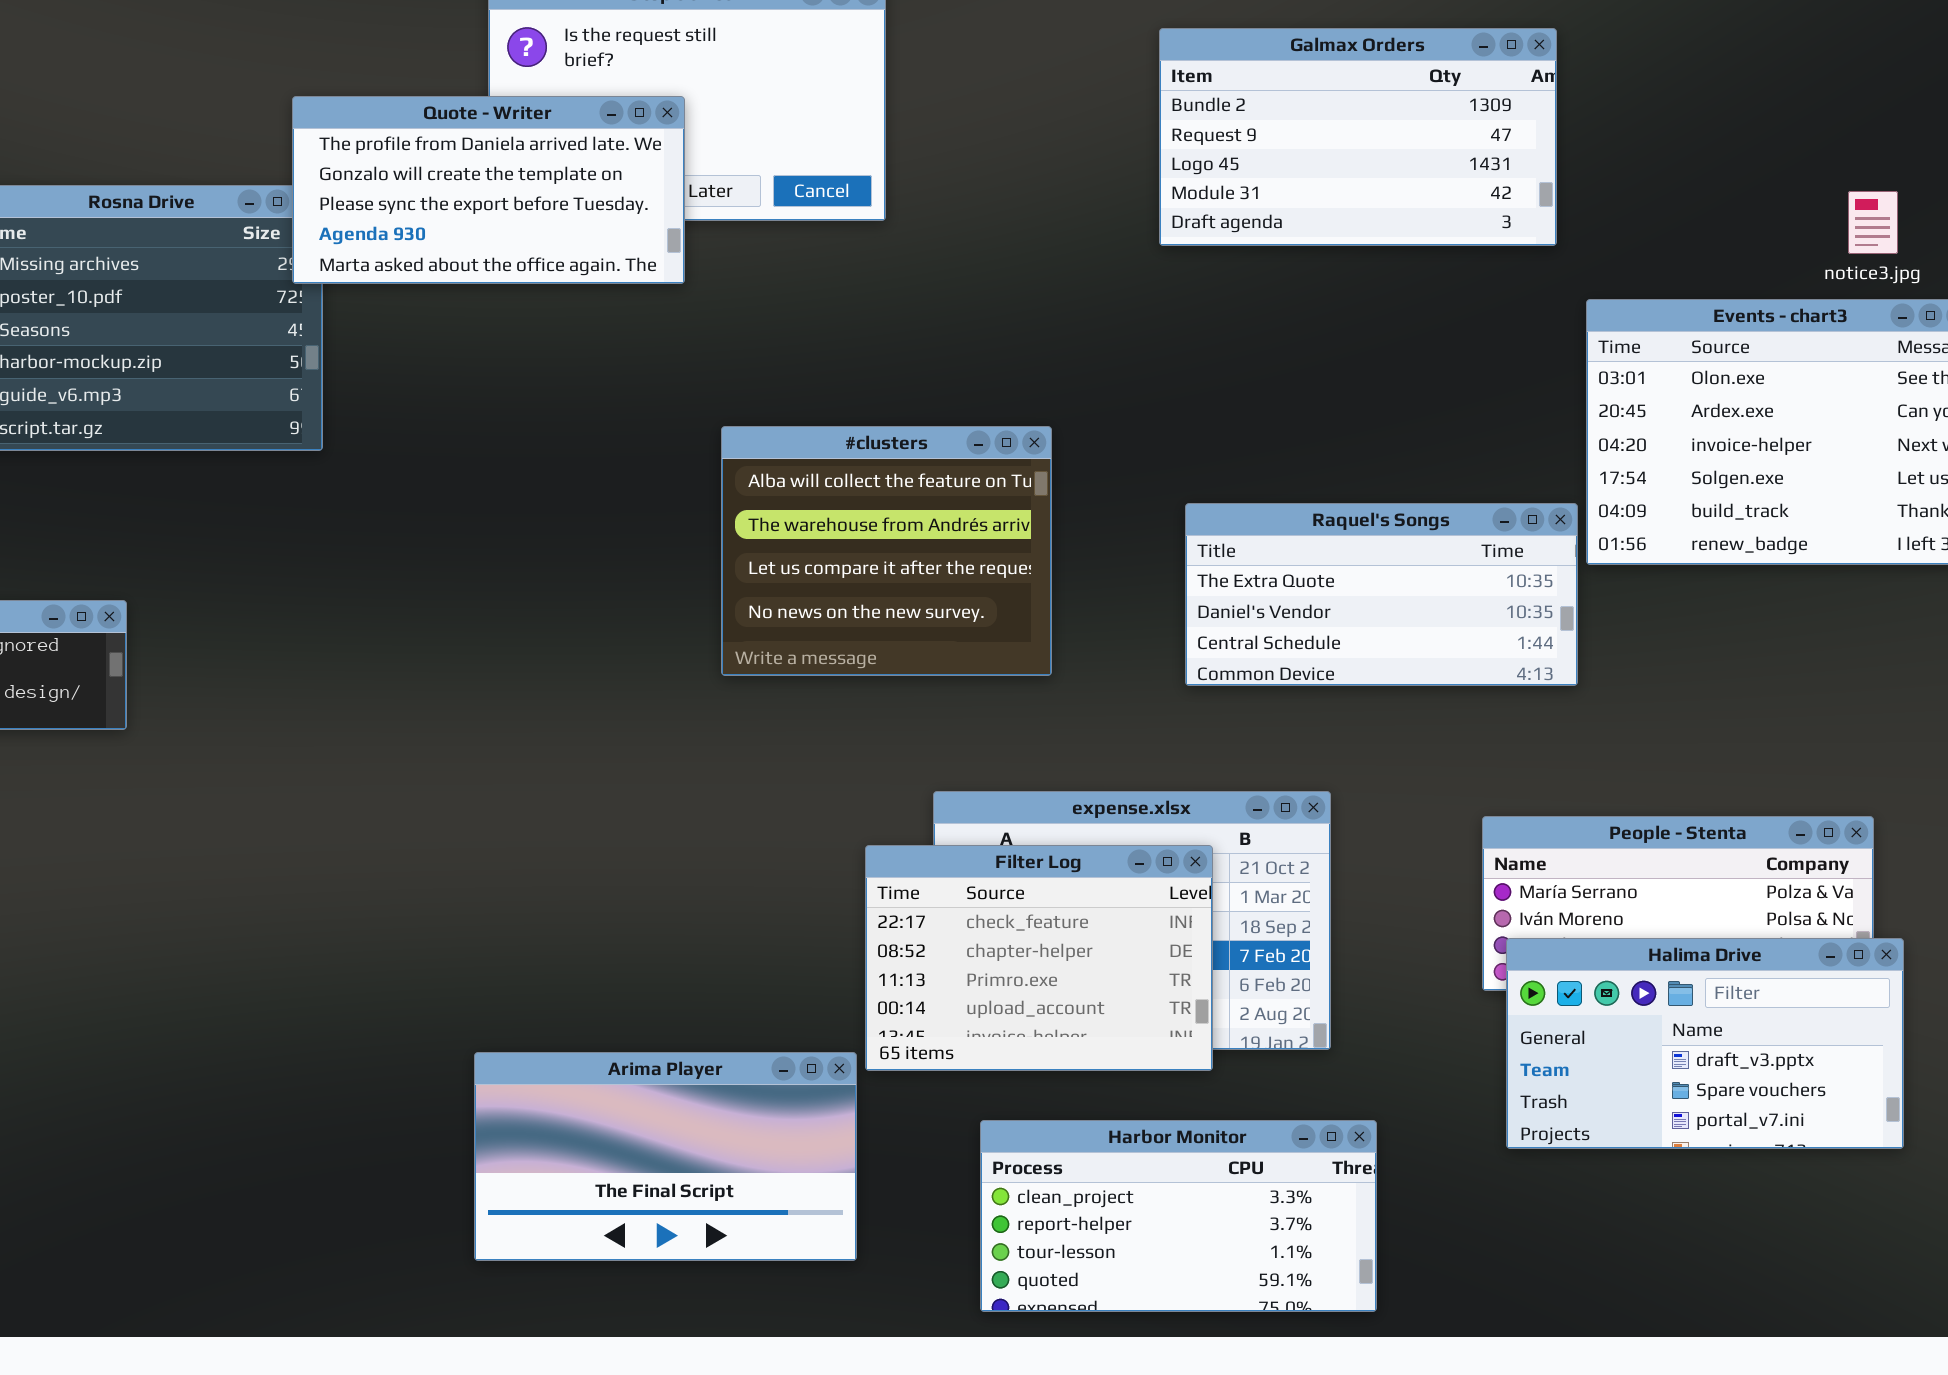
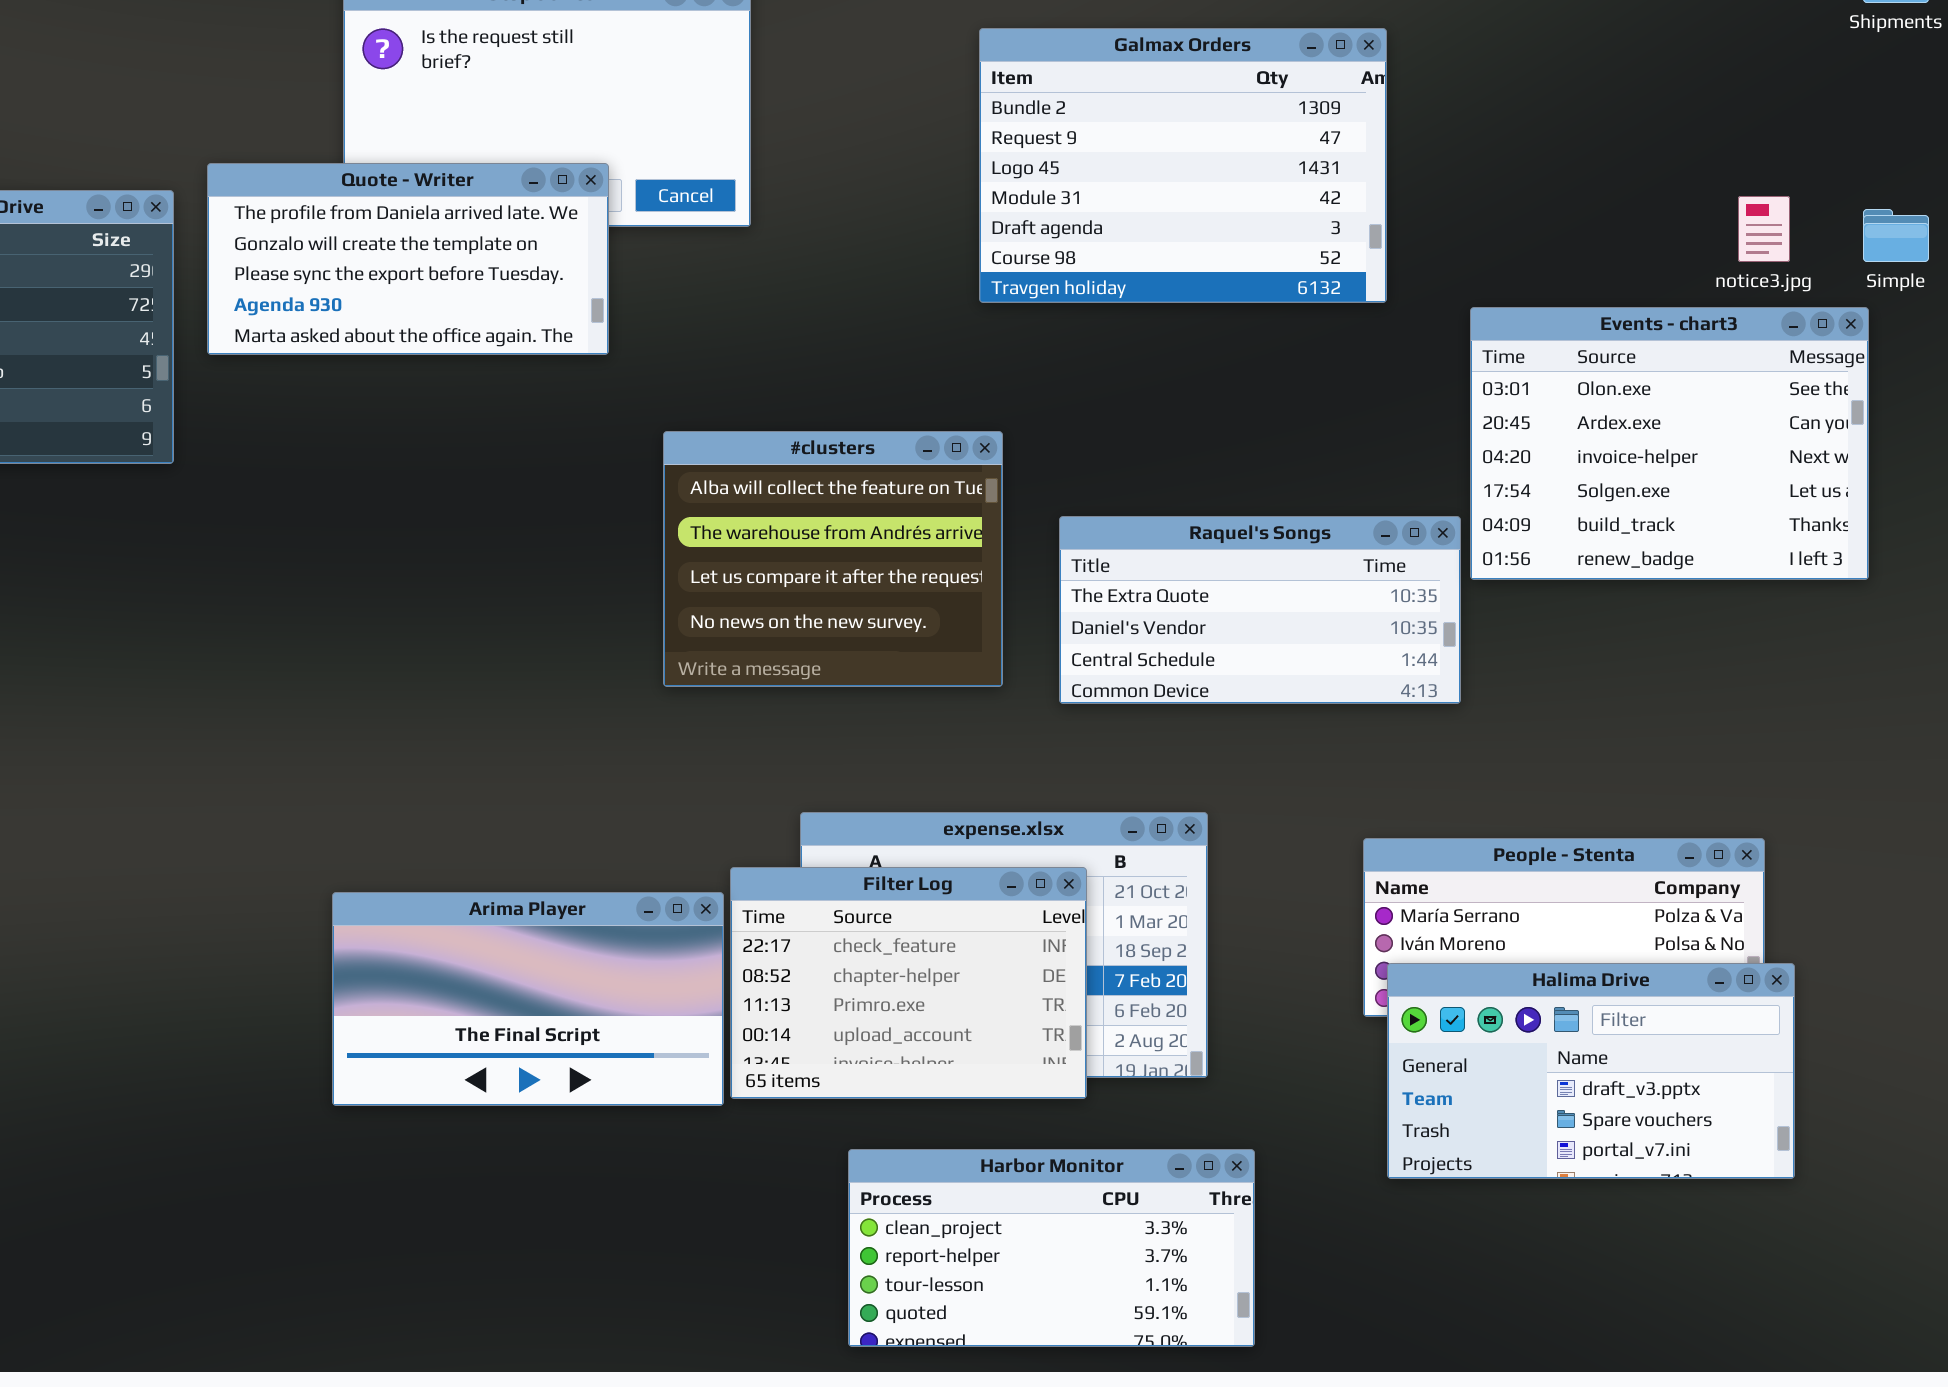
Galmax Orders: [1159,28,1557,246] -> [979,28,1387,303], moved, resized
Quote - Writer: [292,96,685,284] -> [207,163,609,355], moved
#clusters: [721,426,1052,676] -> [663,431,1003,687], moved
Arima Player: [474,1052,857,1261] -> [332,892,724,1106], moved

